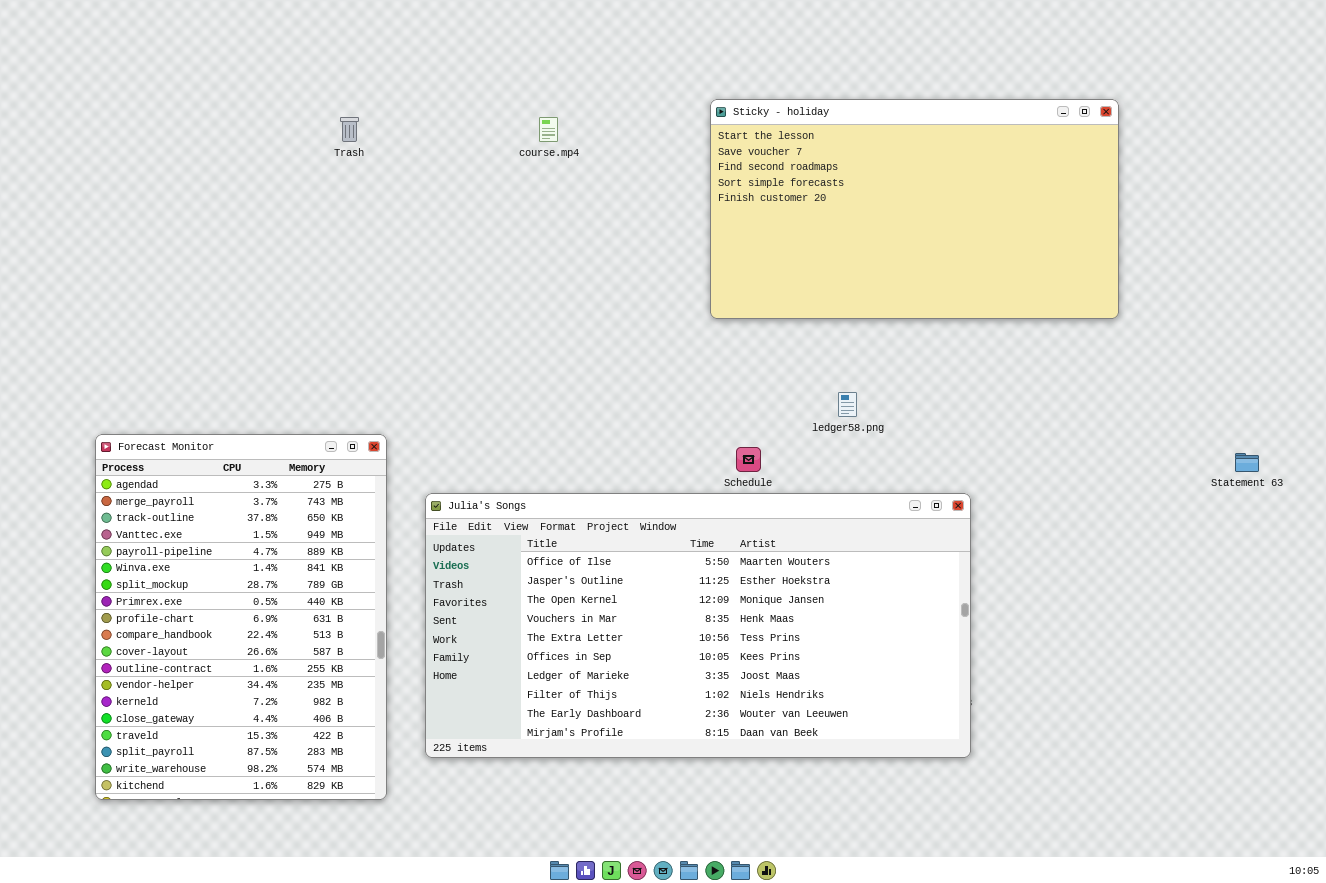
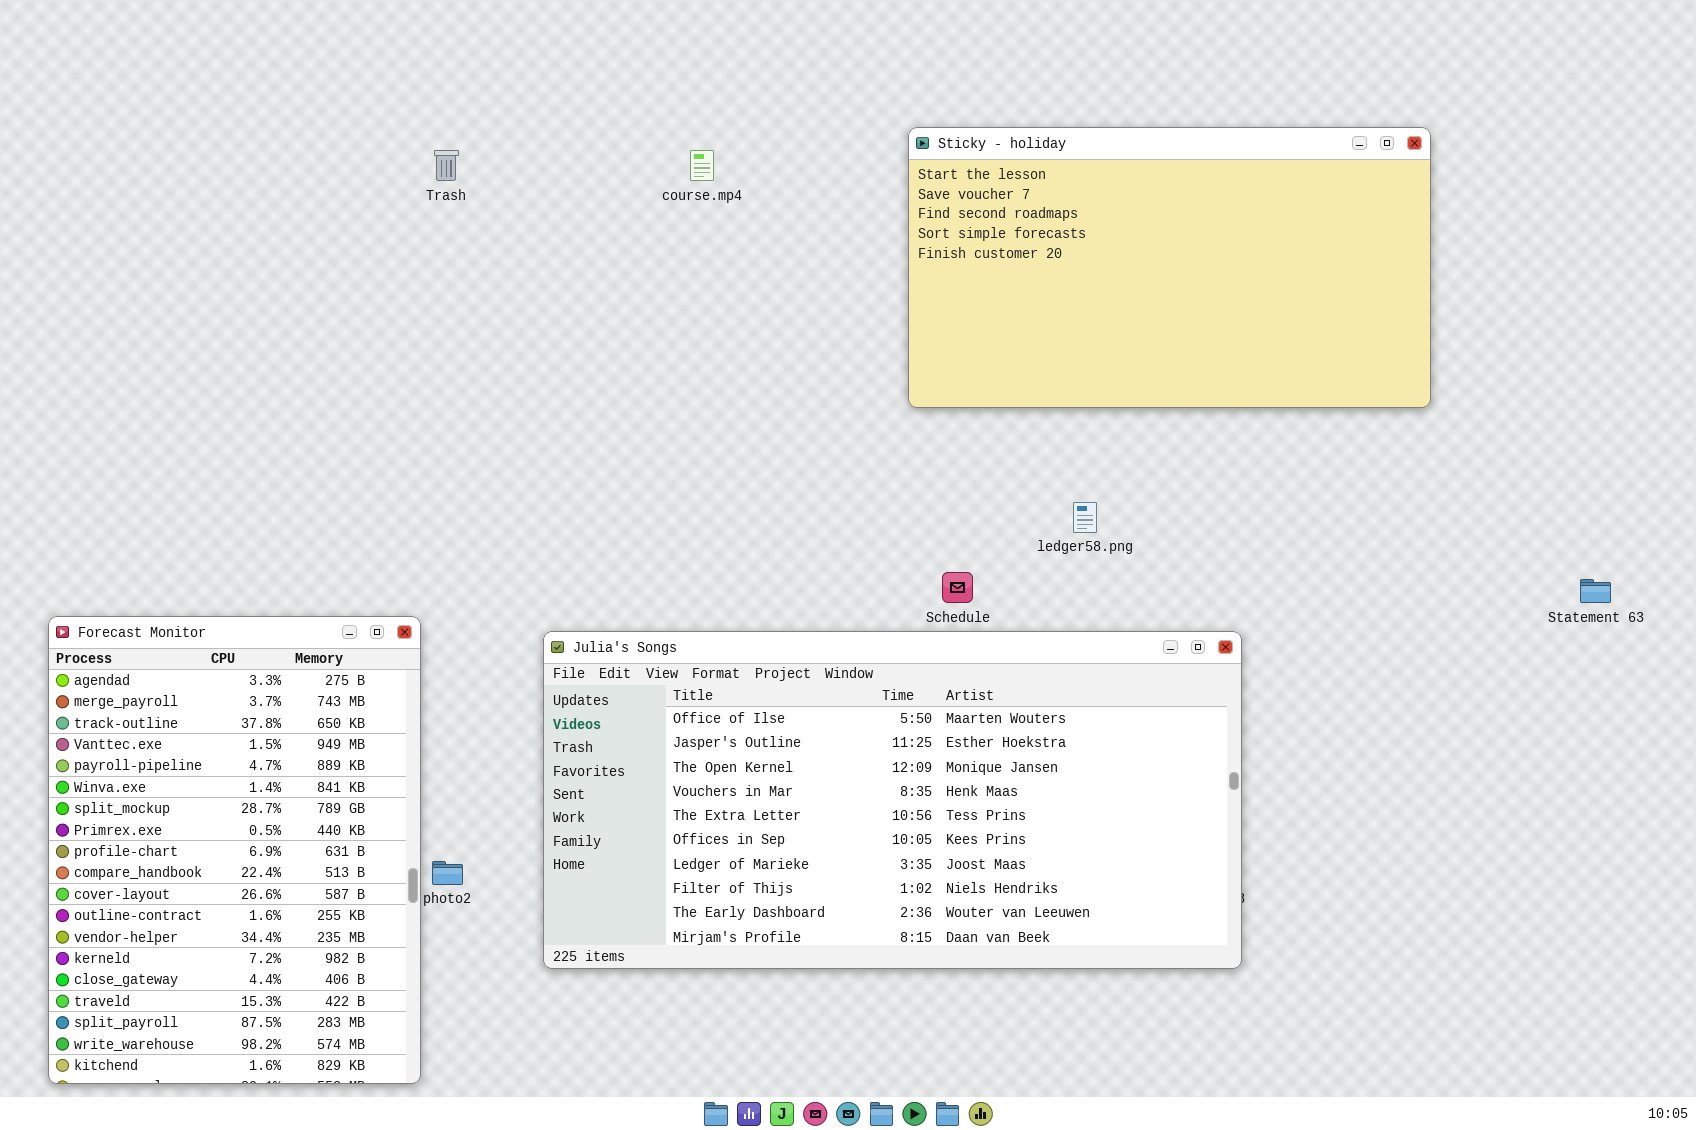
Forecast Monitor: [95,434,387,800] -> [48,616,421,1084], moved

